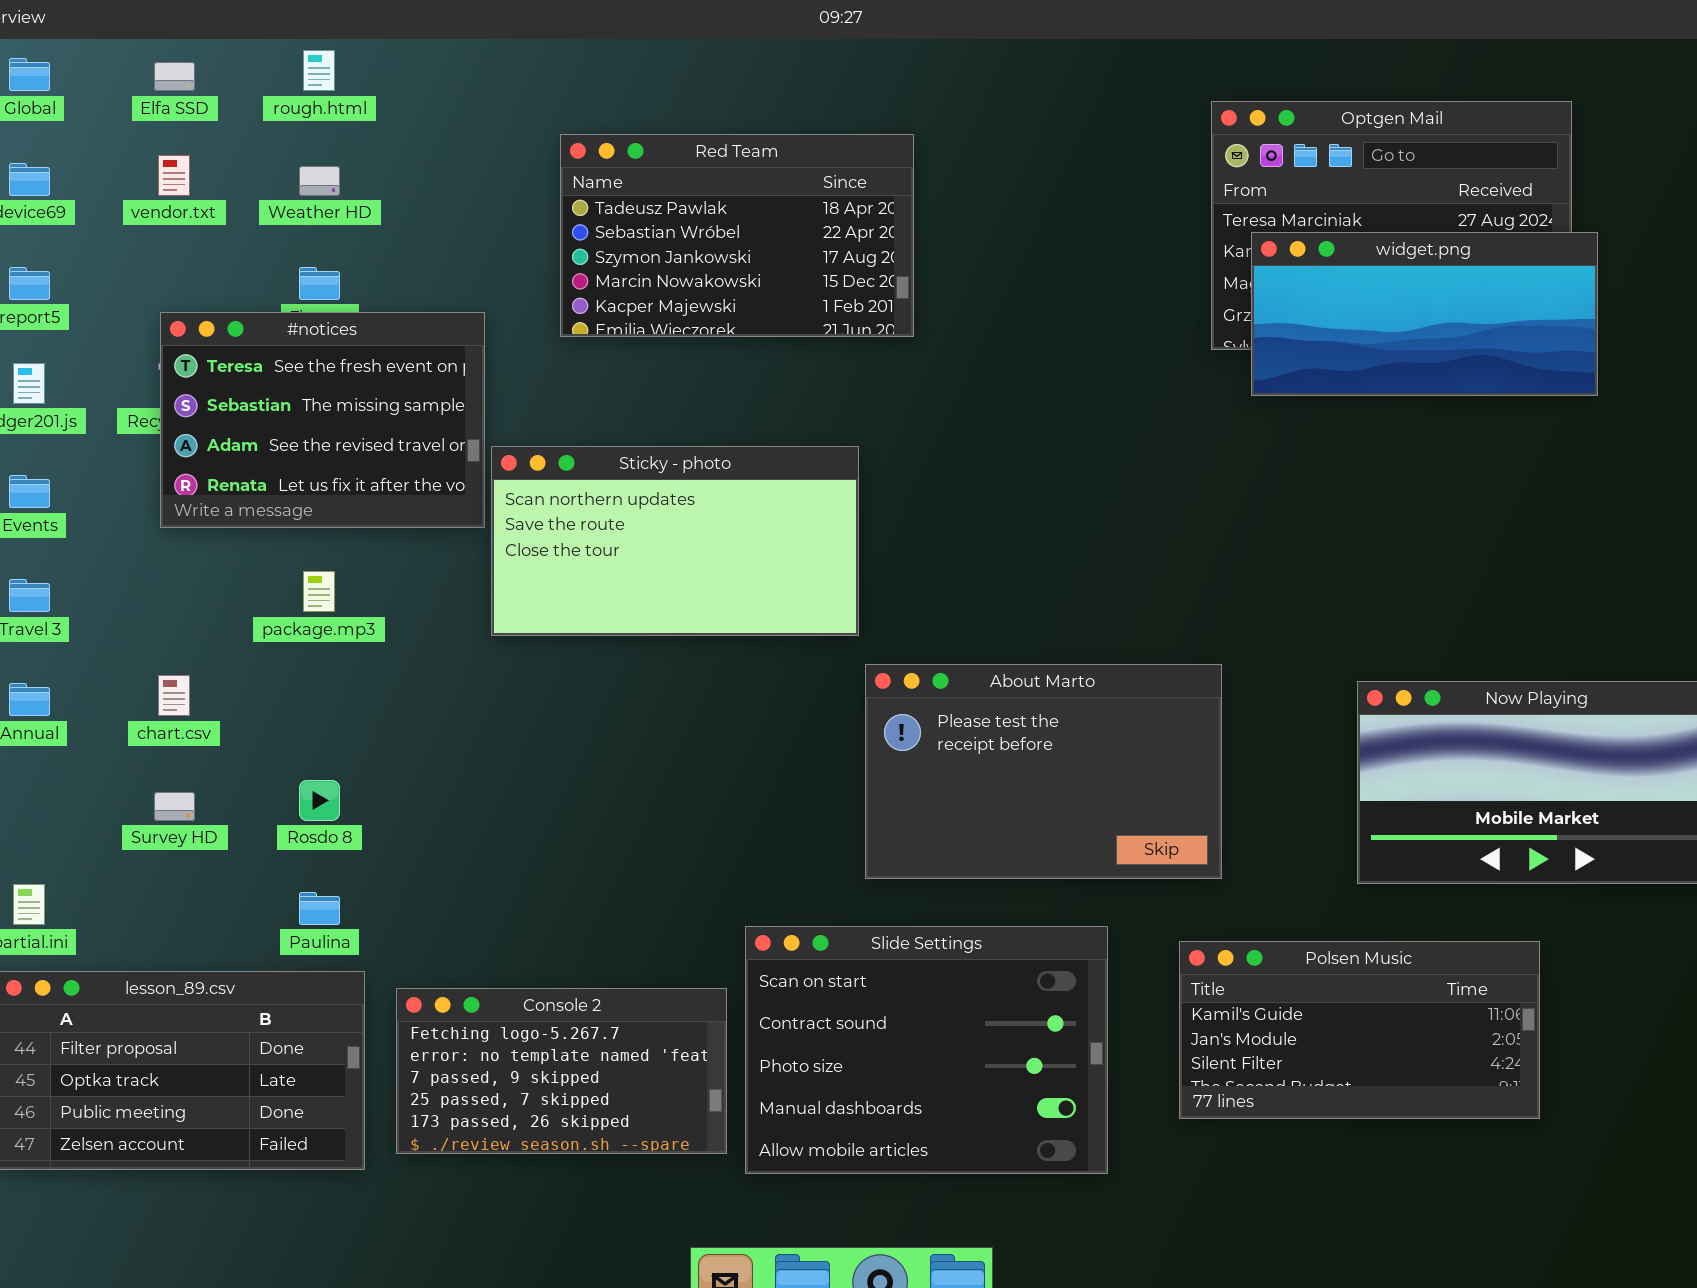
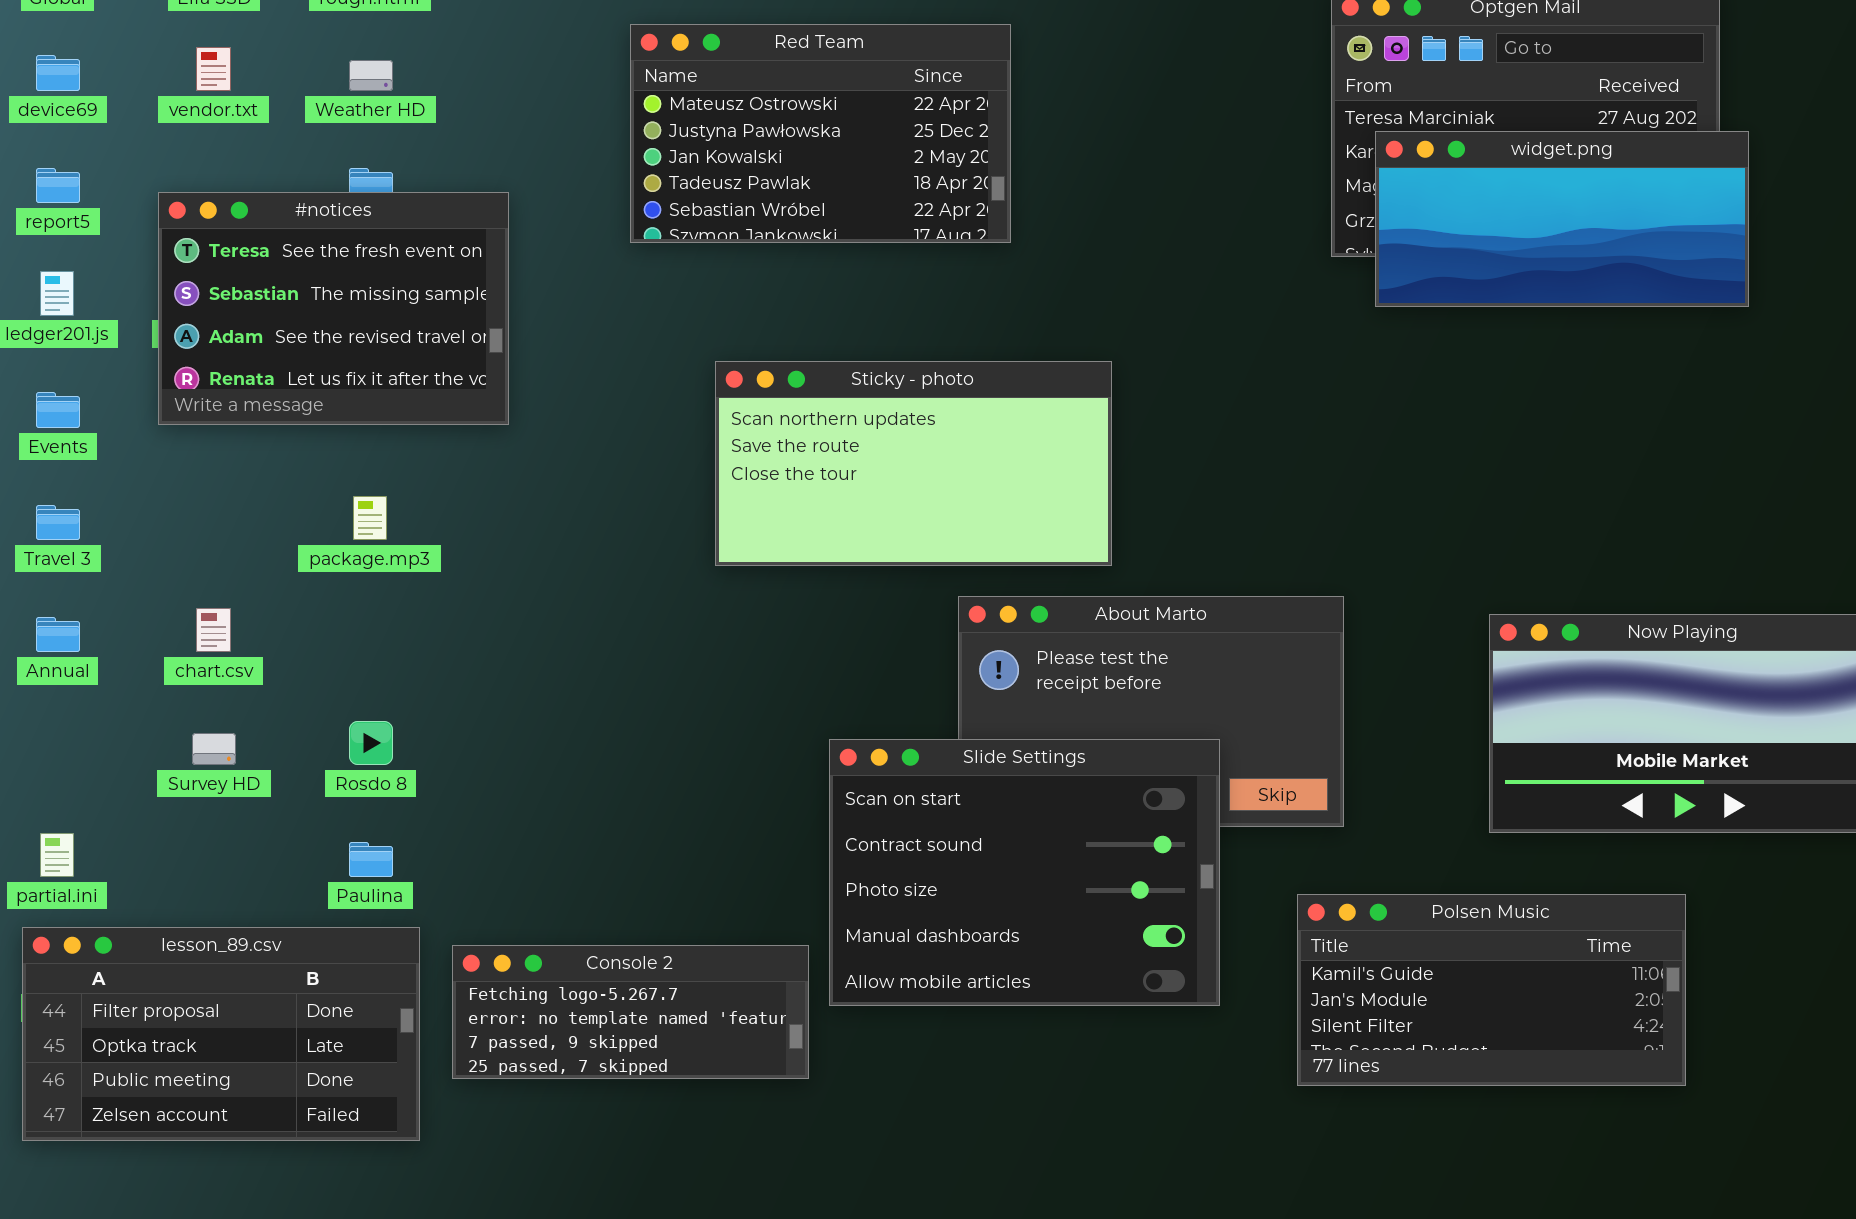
Red Team: [560,134,914,337] -> [630,24,1011,243], scrolled up 3 rows
#notices: [160,312,485,528] -> [158,192,509,425], moved
Sticky - photo: [491,446,859,636] -> [715,361,1112,566], moved
Slide Settings: [745,926,1108,1174] -> [829,739,1220,1006], moved
Console 2: [396,988,727,1154] -> [452,945,809,1079], resized

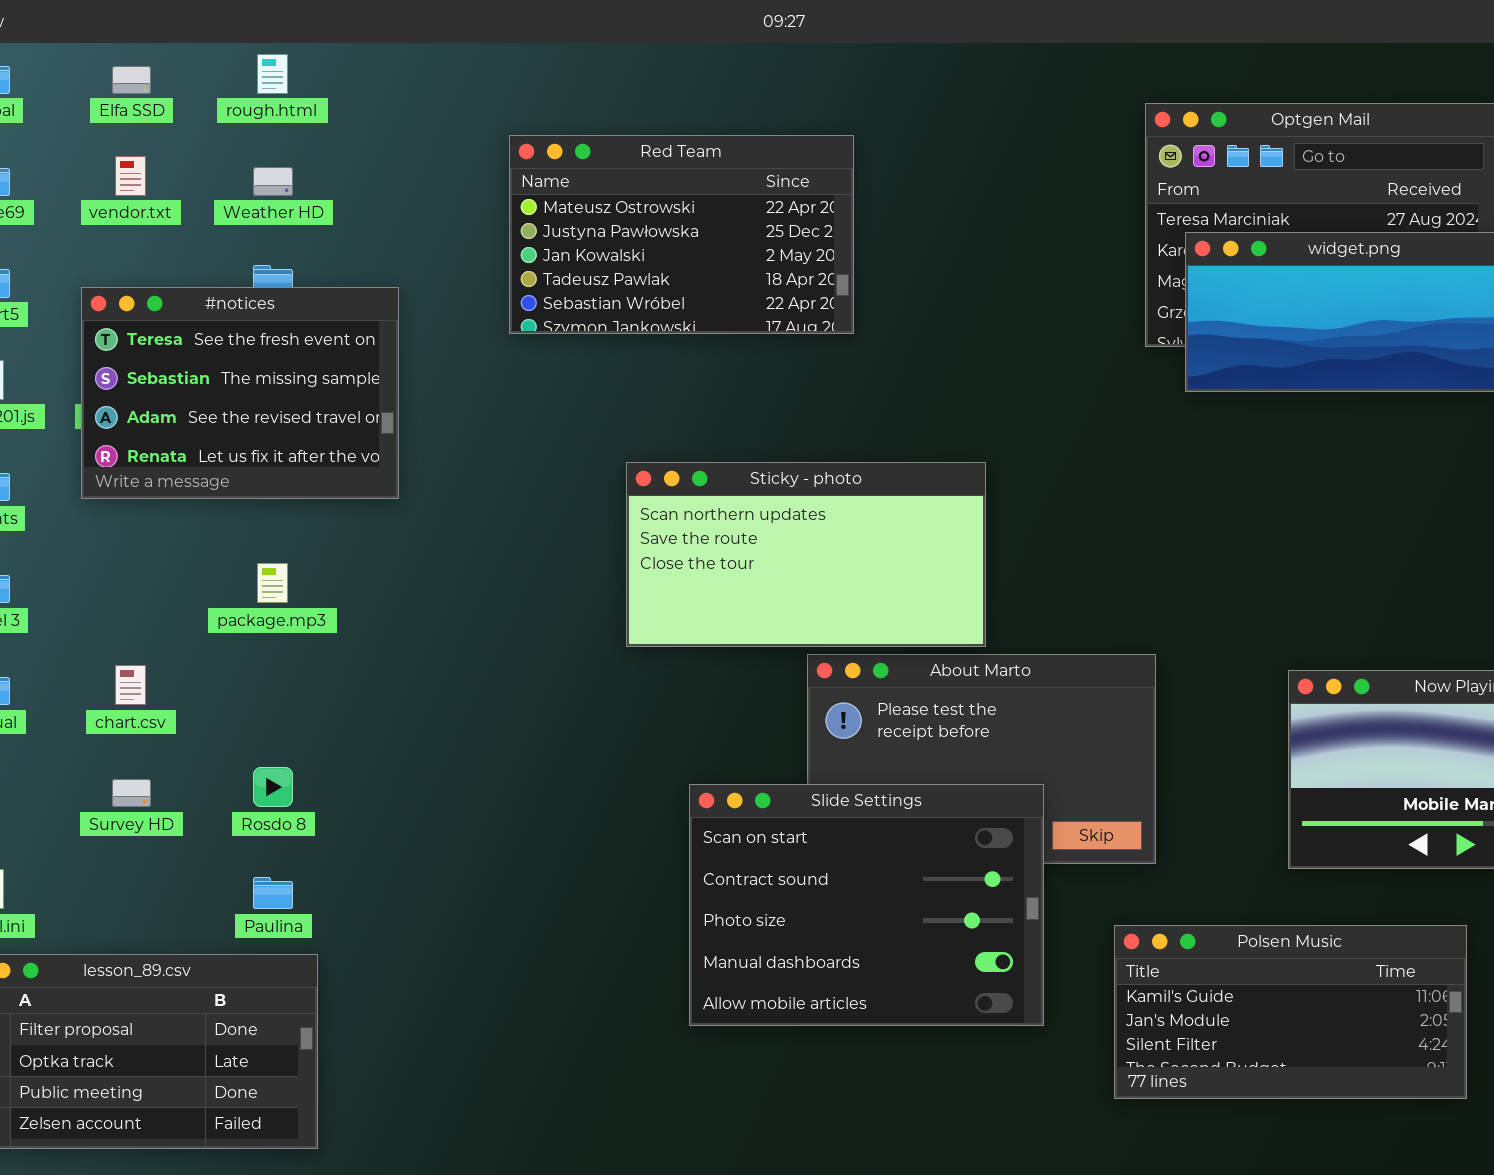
Sticky - photo: [715,361,1112,566] -> [626,462,986,647], moved
Console 2: [452,945,809,1079] -> none, closed

